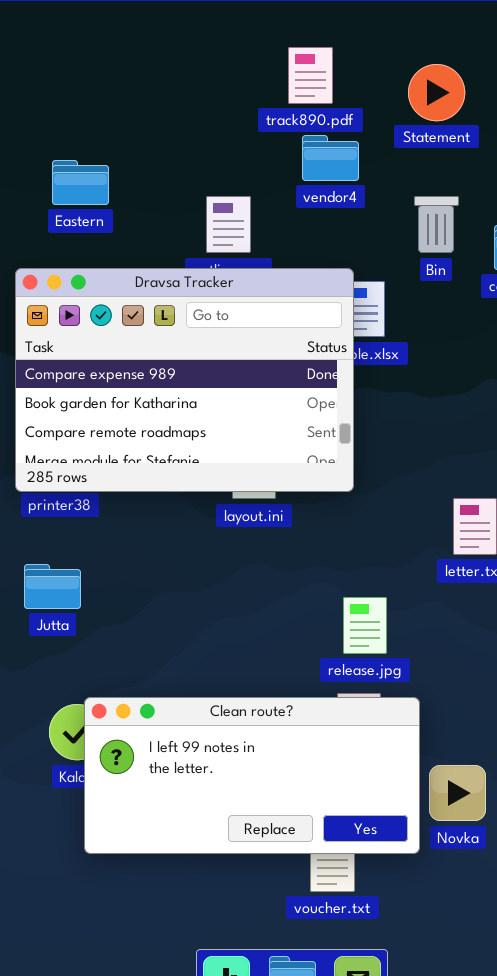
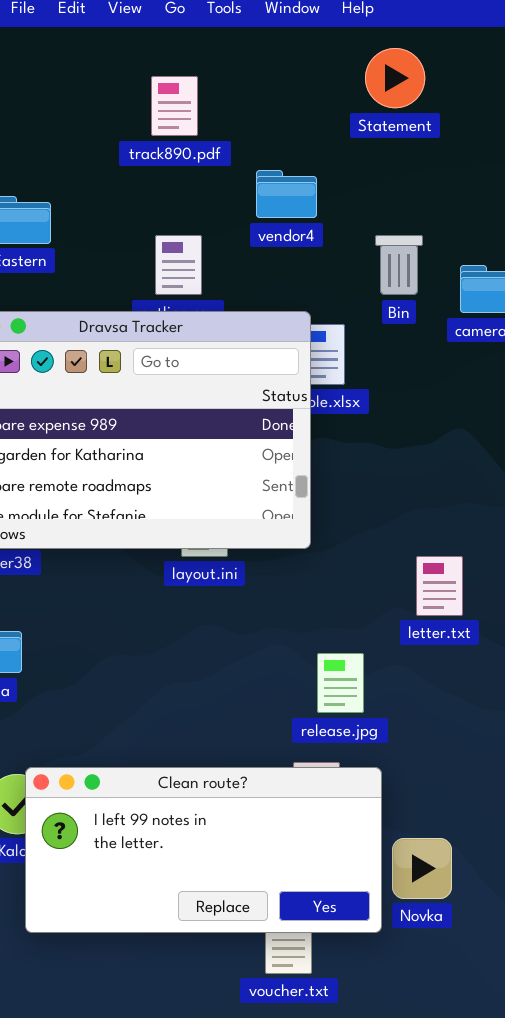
track890.pdf: [288,47,333,104] -> [151,76,198,136], moved
Statement: [408,64,465,121] -> [365,48,425,108], moved
release.jpg: [343,597,387,654] -> [317,653,364,713], moved

